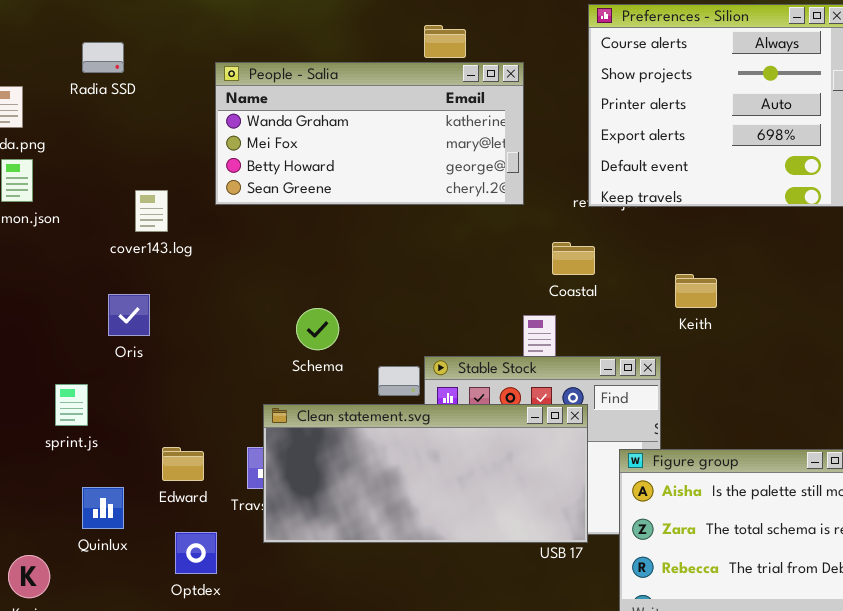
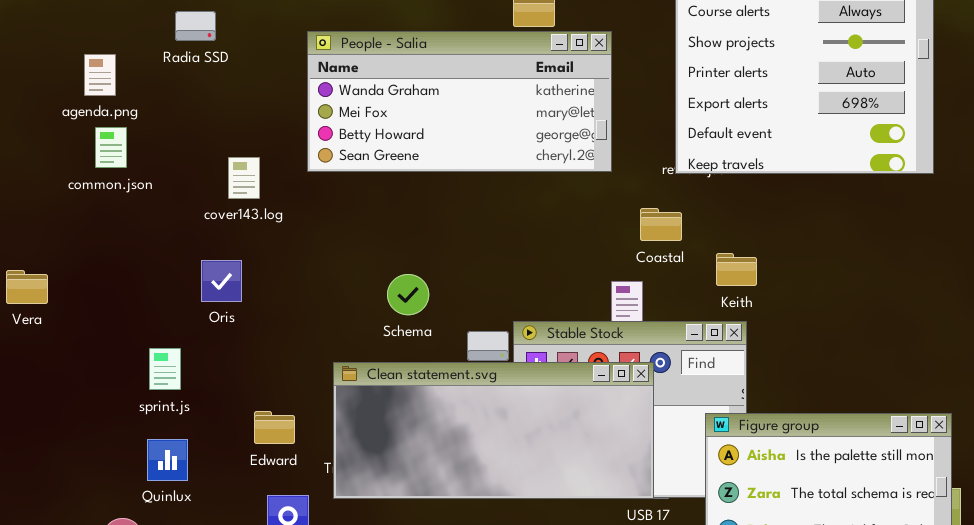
Keith: [675,274,717,308] -> [716,253,757,286], moved
Clean statement.svg: [263,404,588,543] -> [333,362,654,499], moved
Quinlux: [82,487,124,529] -> [147,439,188,481], moved

